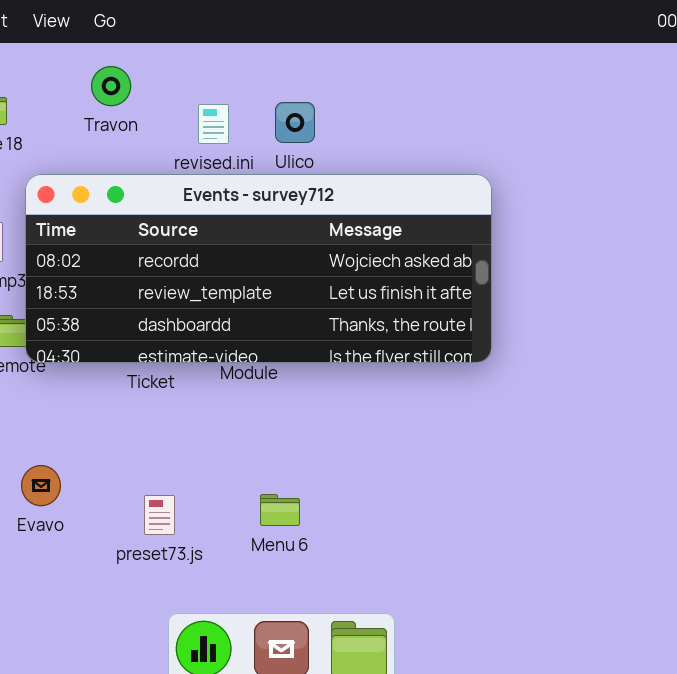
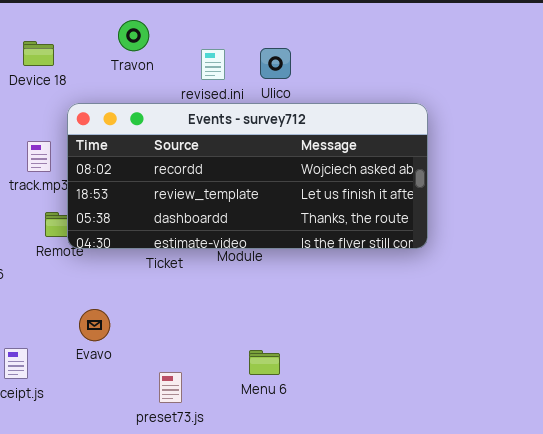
Evavo: [21,465,61,506] -> [79,309,110,341], moved
preset73.js: [144,495,175,535] -> [159,372,182,403], moved

